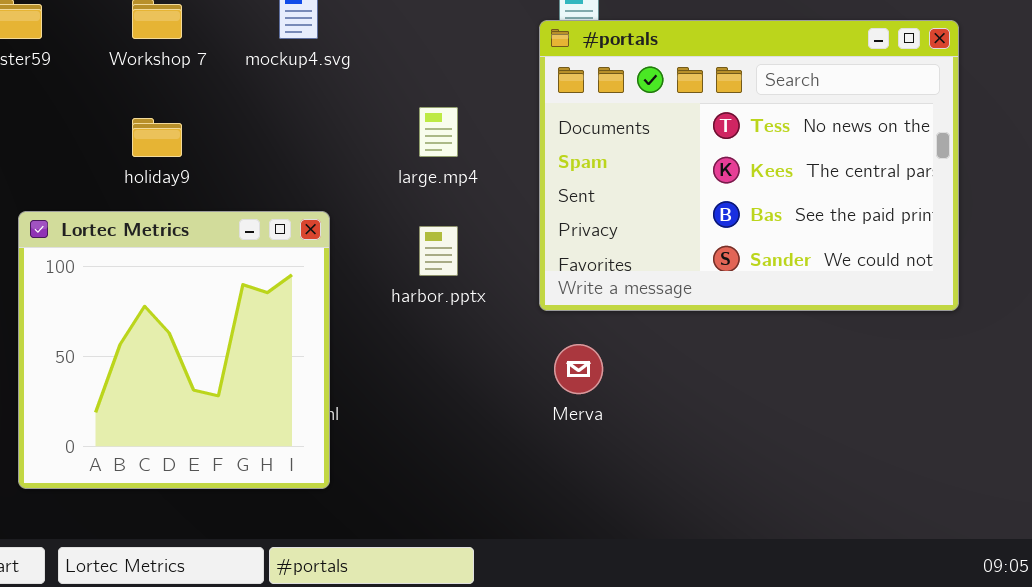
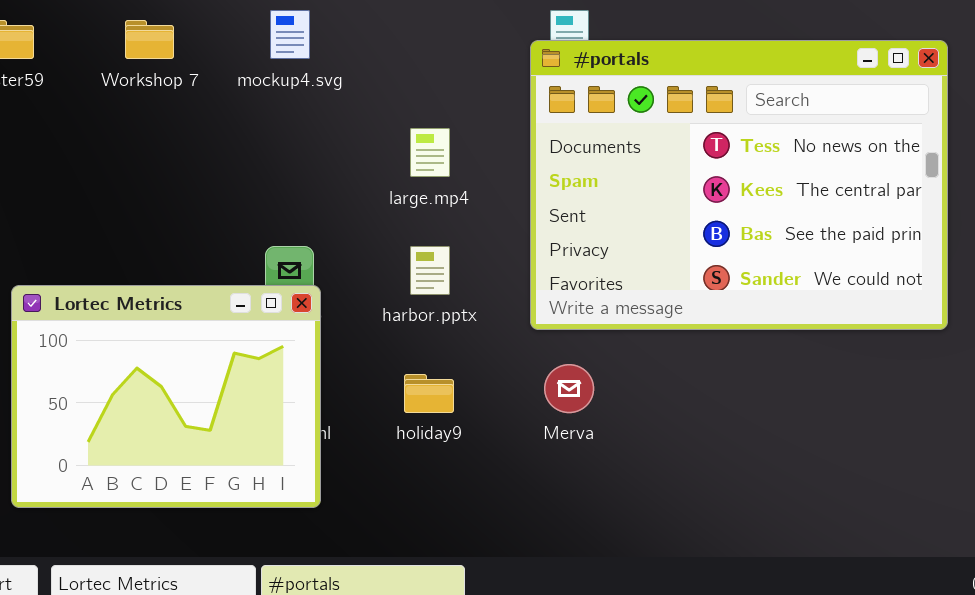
holiday9: [132,118,182,157] -> [404,374,454,413], moved
Lortec Metrics: [18,211,330,489] -> [11,285,321,508], resized

